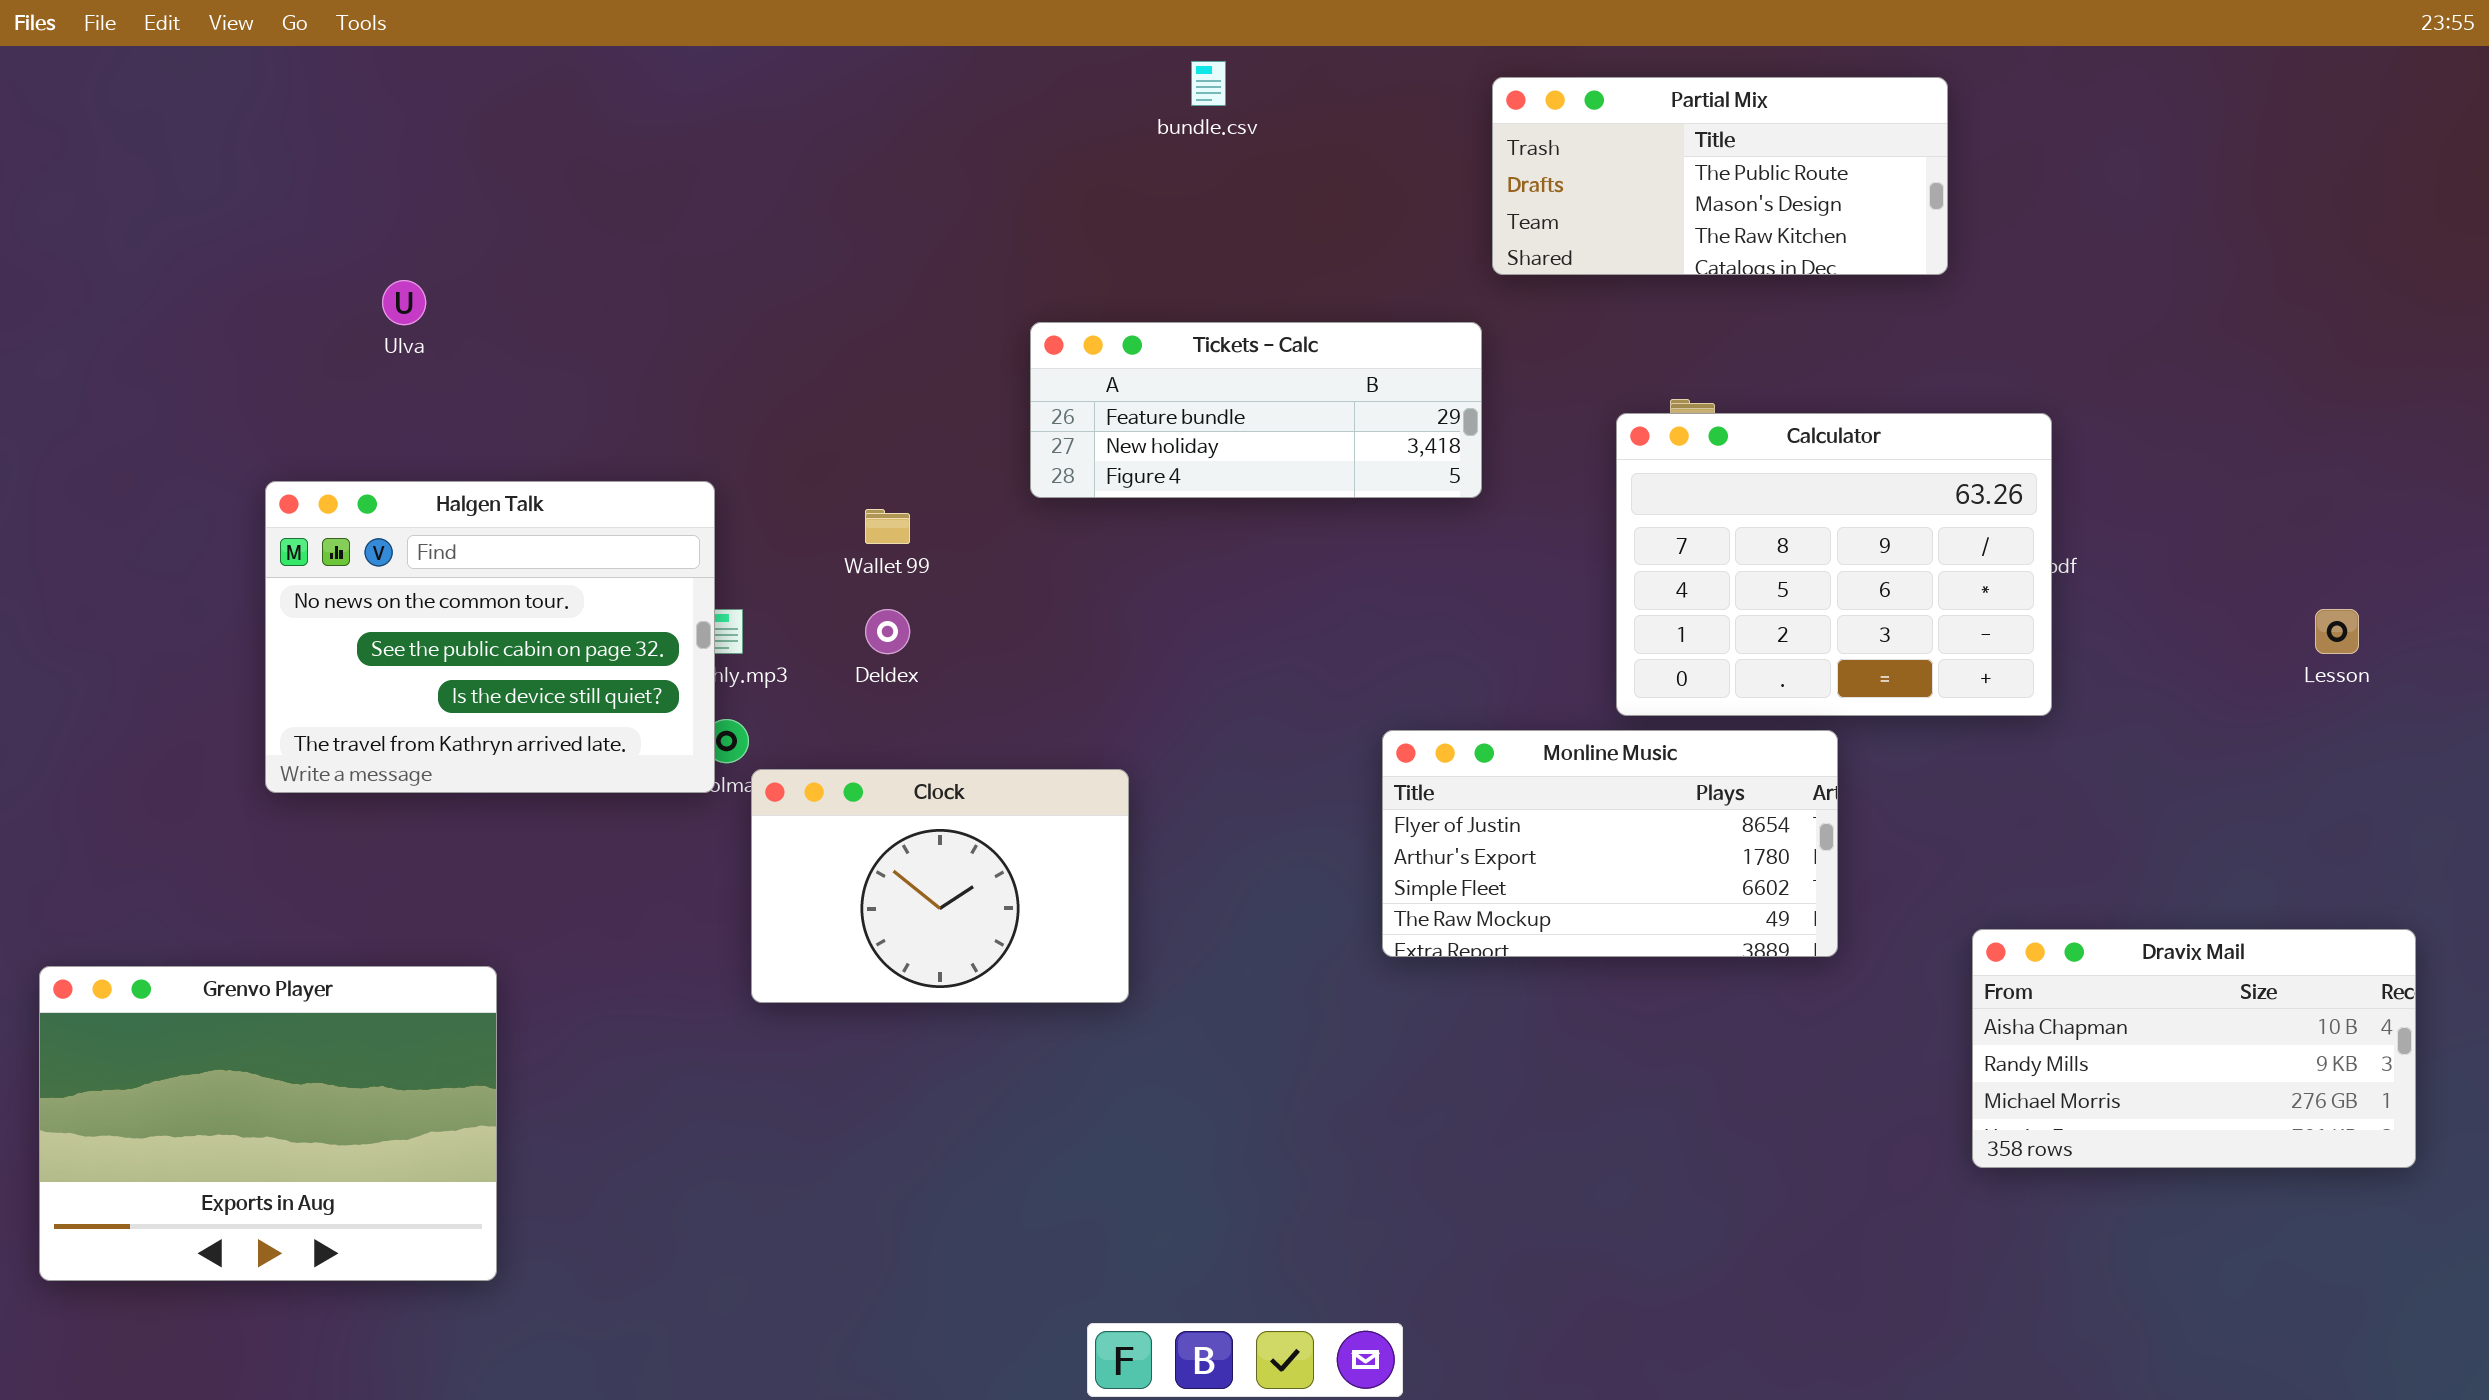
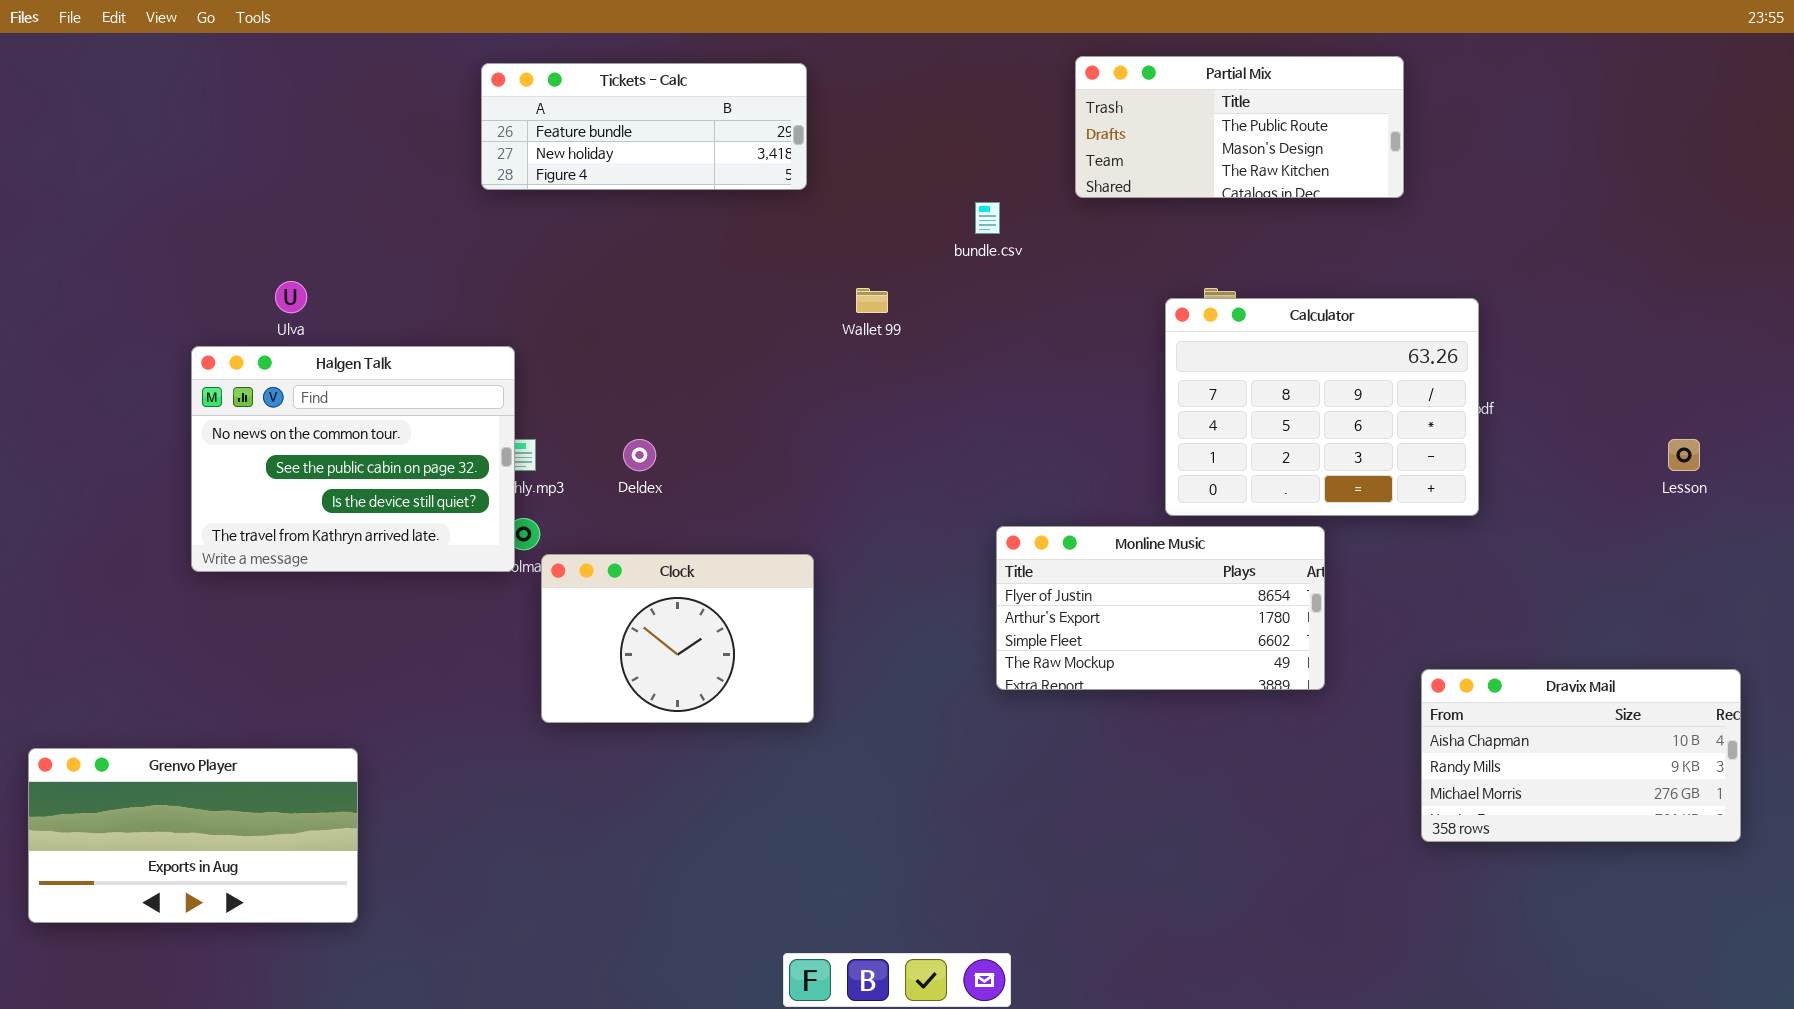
bundle.csv: [1191,61,1226,106] -> [975,202,1000,234], moved
Ulva: [382,280,426,325] -> [275,281,307,313], moved
Tickets - Calc: [1030,322,1482,498] -> [481,63,807,190], moved
Wallet 99: [865,509,910,544] -> [856,288,888,313], moved
Grenvo Player: [39,966,497,1281] -> [28,748,358,923], resized

